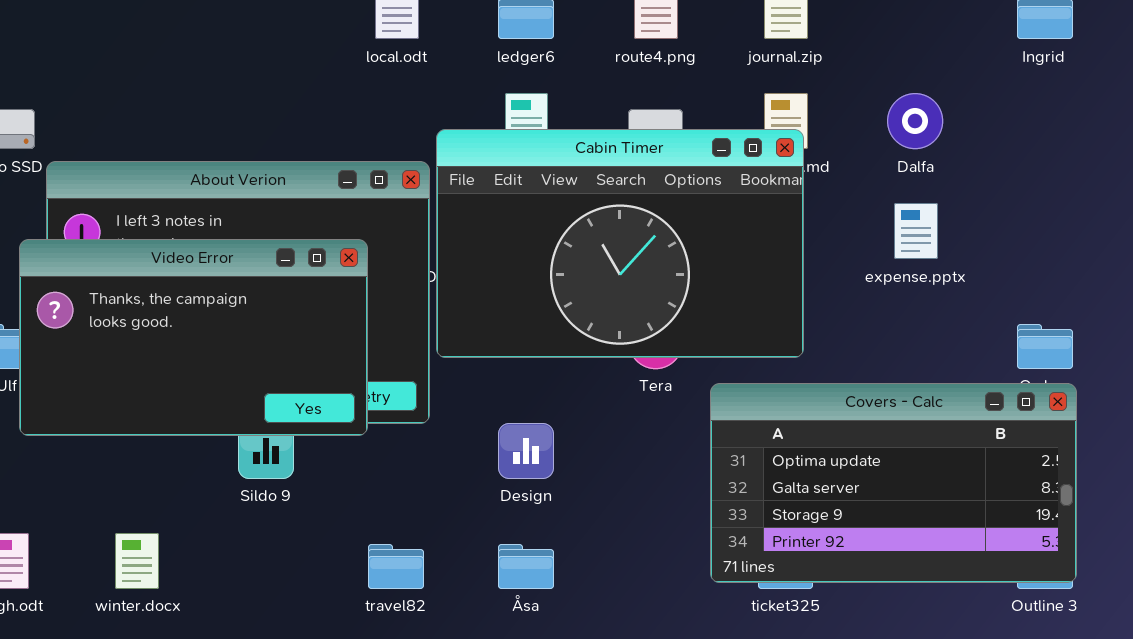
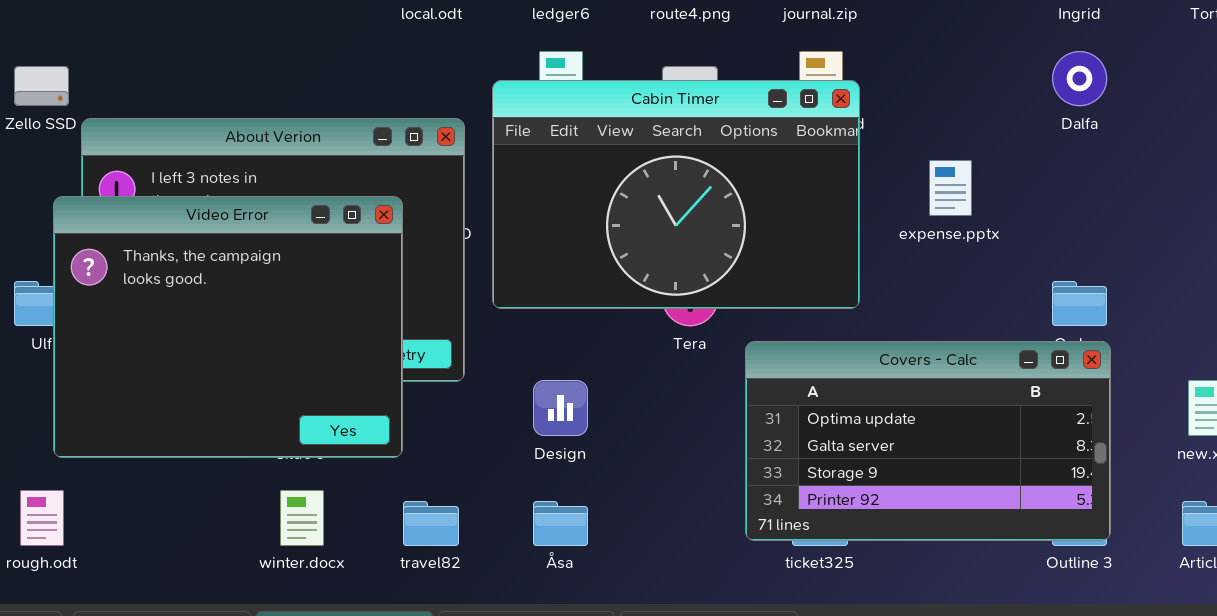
Dalfa: [887,93,943,149] -> [1052,51,1107,106], moved
Cabin Timer: [436,129,804,358] -> [492,80,860,309], moved
Video Error: [19,239,368,436] -> [53,196,403,458], resized
winter.docx: [115,533,159,589] -> [280,490,324,546], moved

